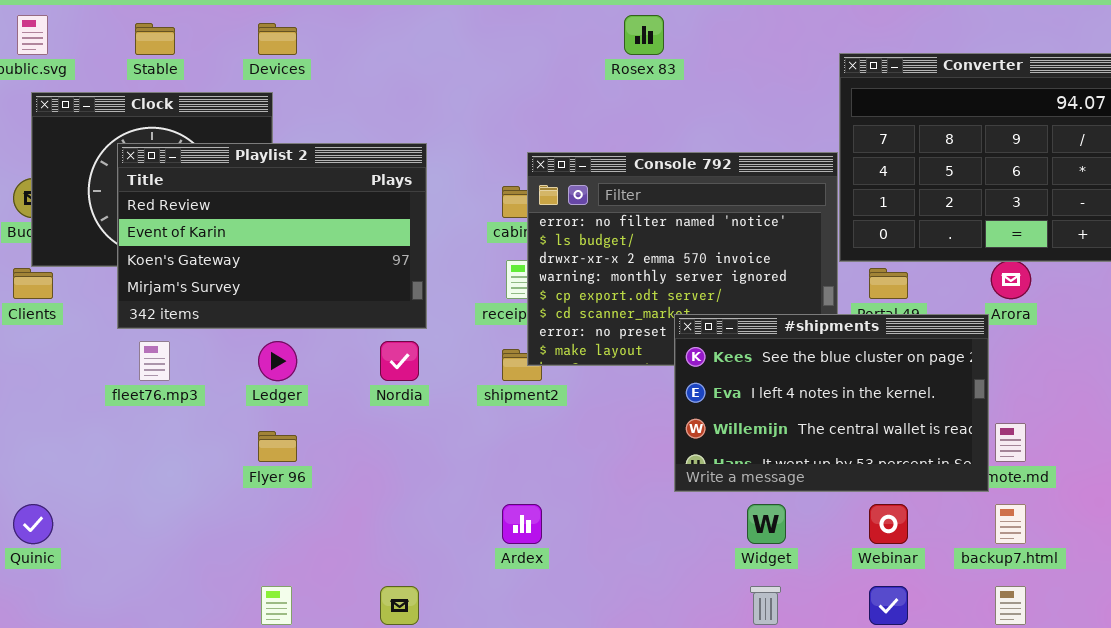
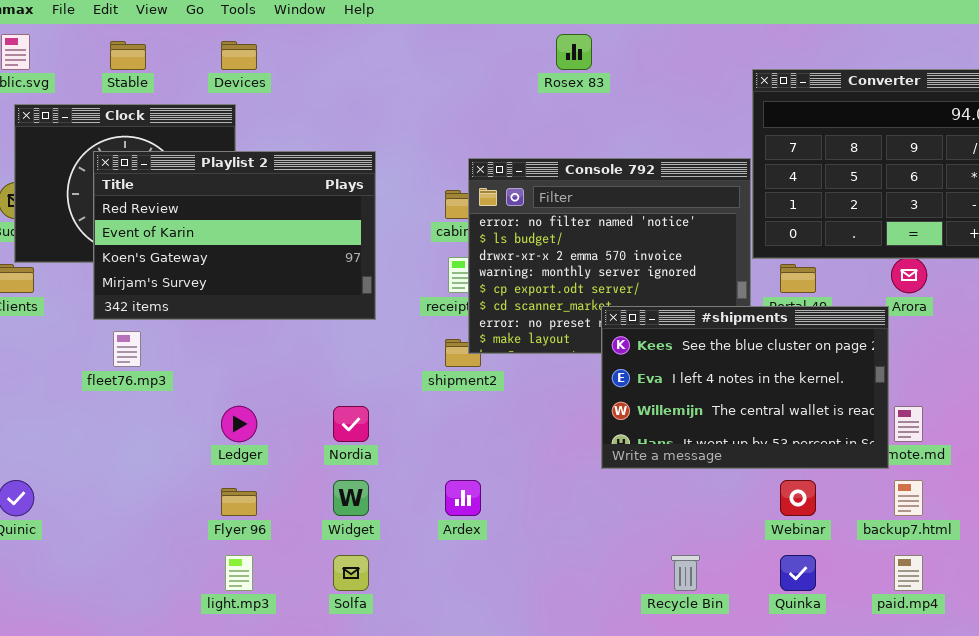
Ledger: [258,341,297,381] -> [221,406,257,442], moved
Nordia: [380,341,419,381] -> [333,406,369,442], moved
Flyer 96: [258,431,297,462] -> [221,488,257,516], moved
Widget: [747,504,786,544] -> [333,480,369,516], moved

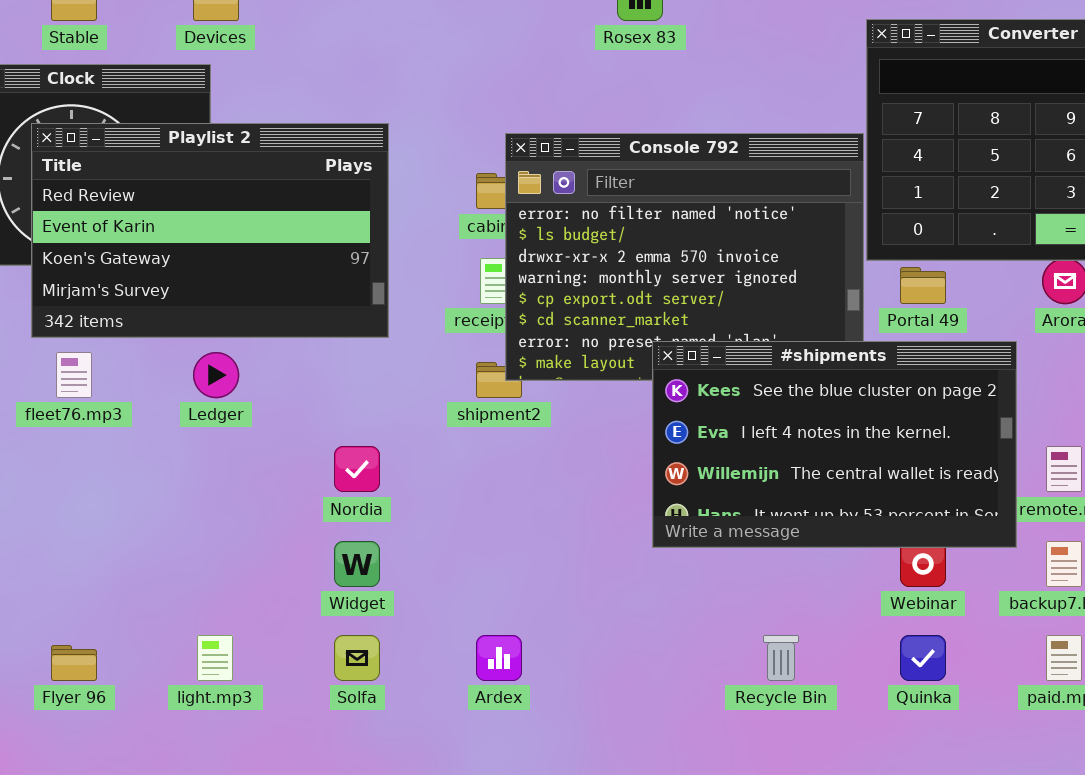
#shipments: [601,306,889,469] -> [652,341,1017,548], moved
Ledger: [221,406,257,442] -> [193,352,239,398], moved
Ardex: [445,480,481,516] -> [476,635,522,681], moved
Flyer 96: [221,488,257,516] -> [51,645,97,681], moved

